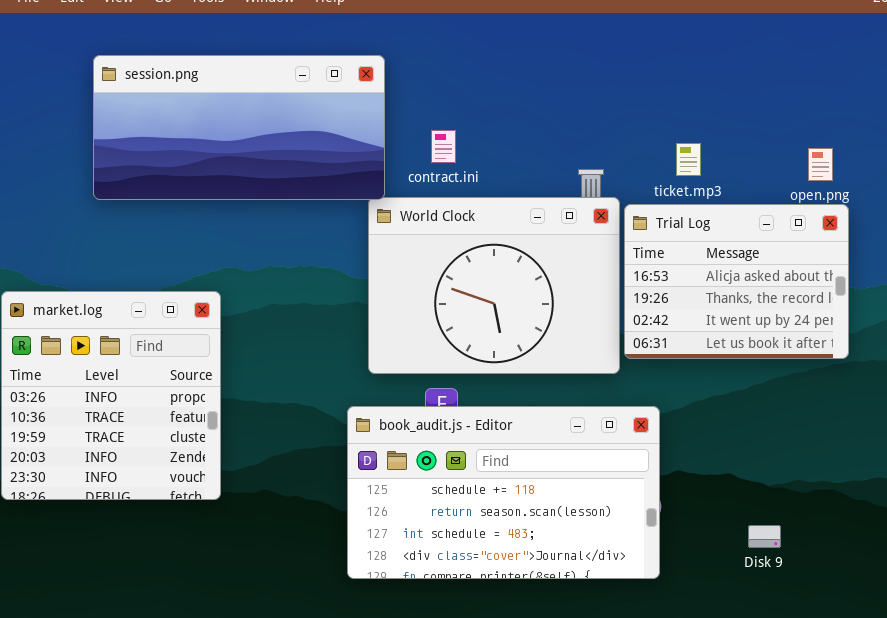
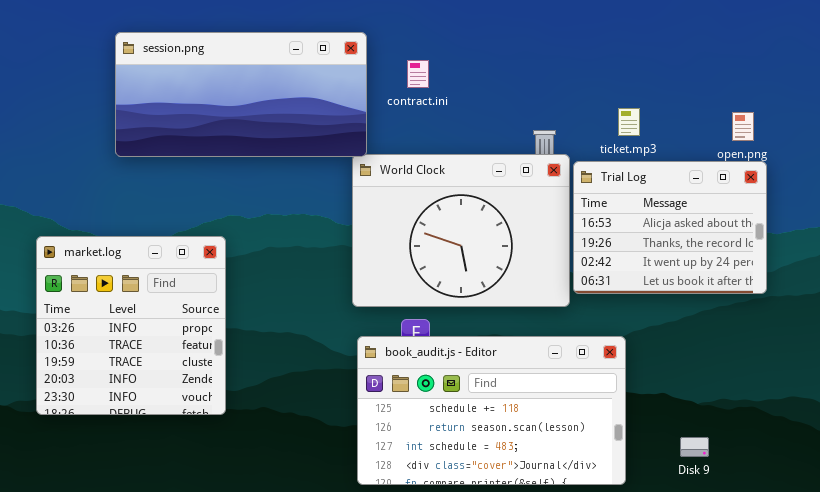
contract.ini: [431,130,456,163] -> [407,60,429,88], moved
book_audit.js - Editor: [347,406,660,579] -> [357,336,626,485], moved

